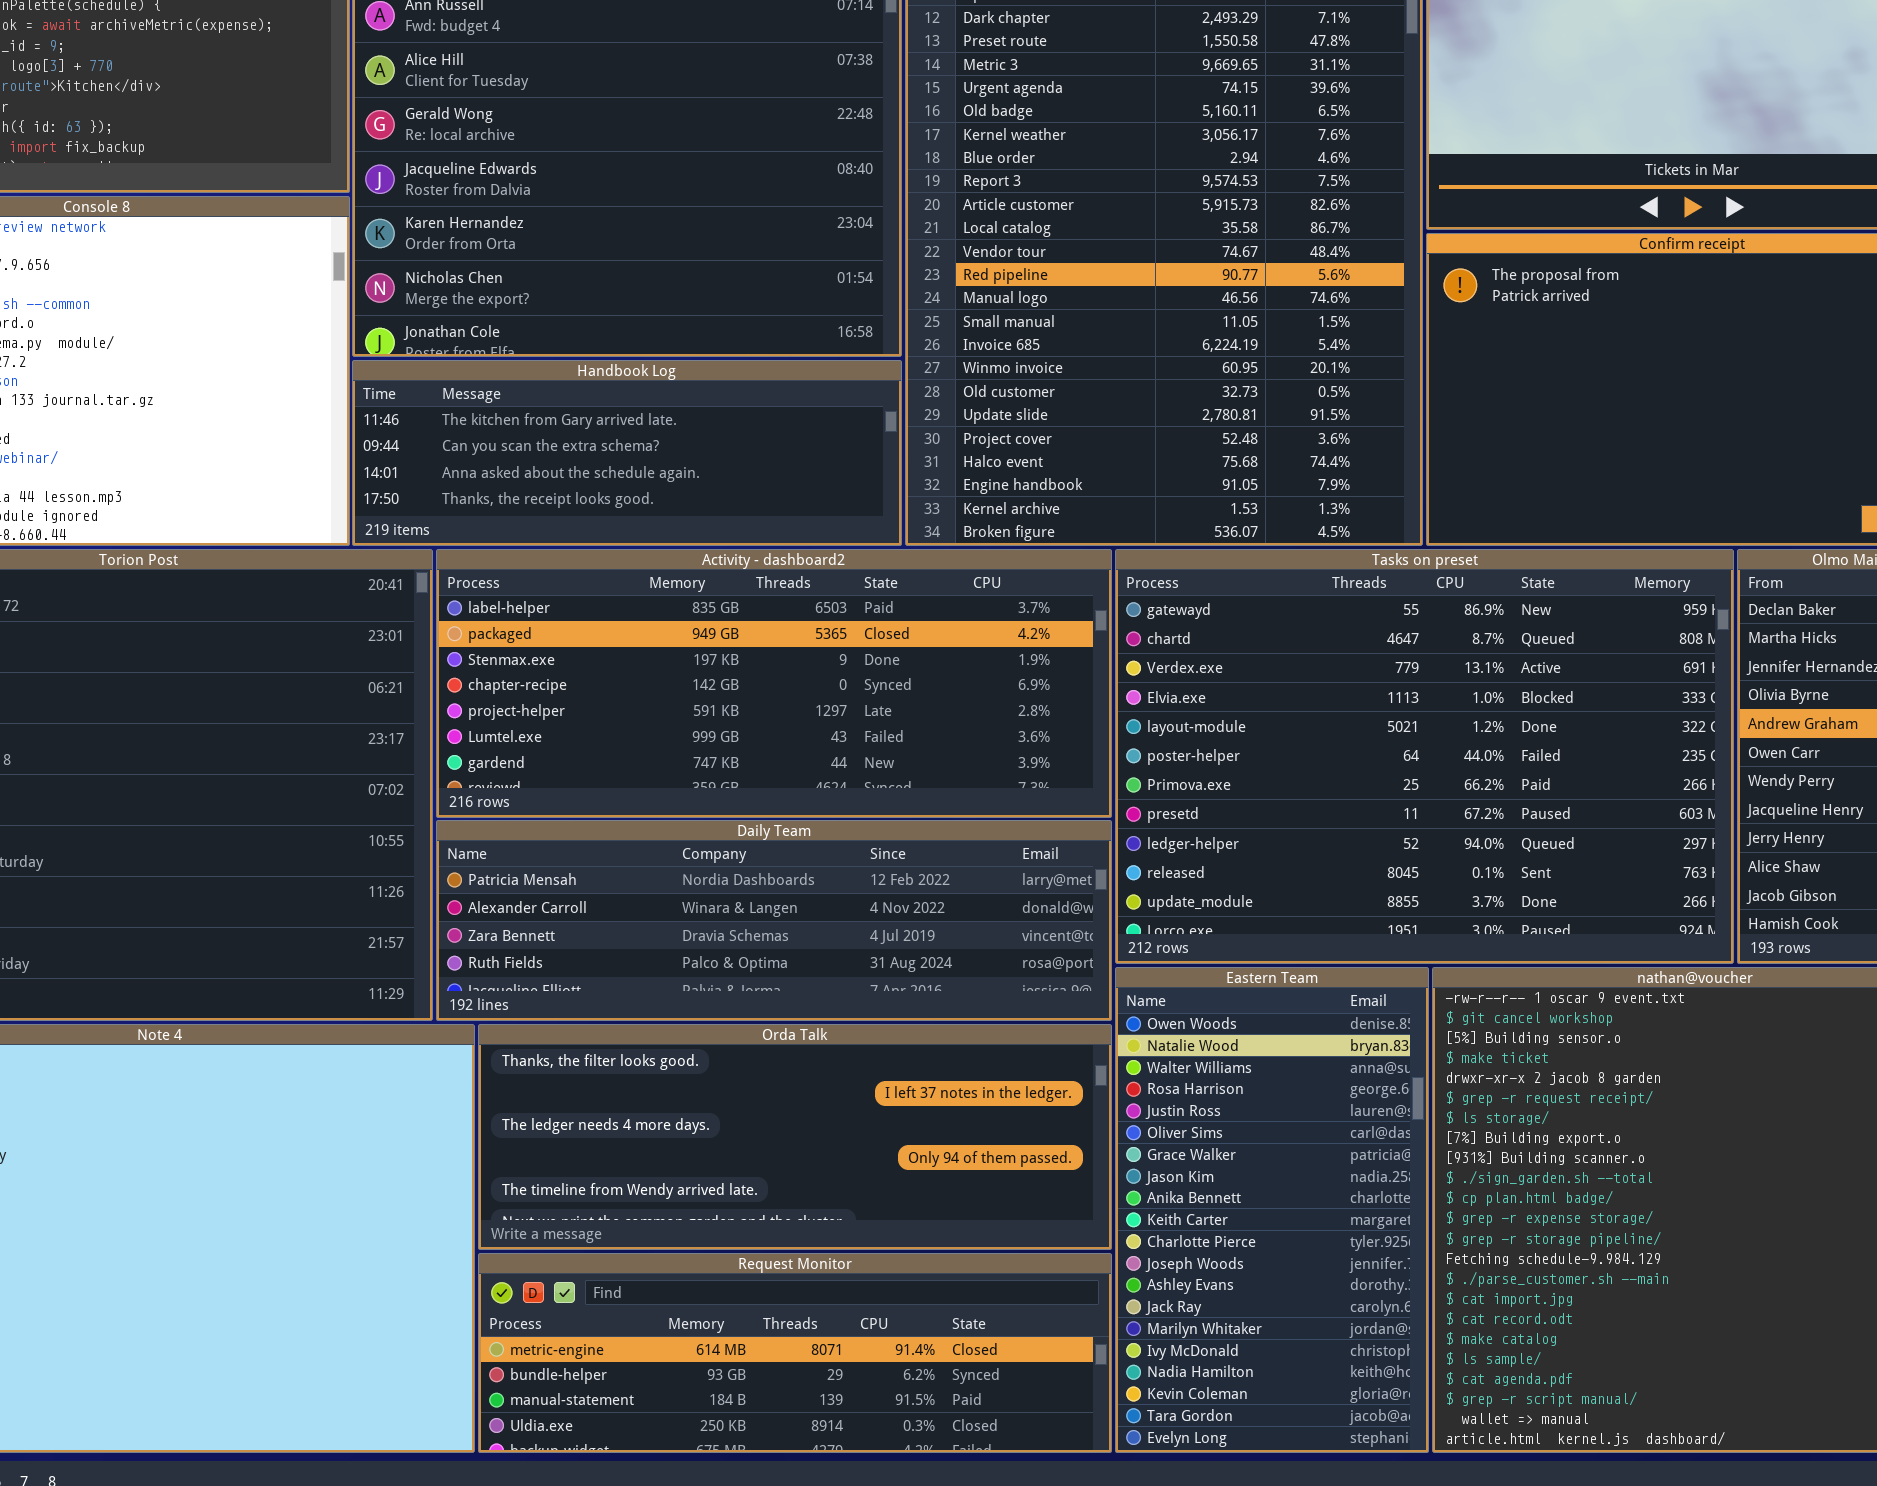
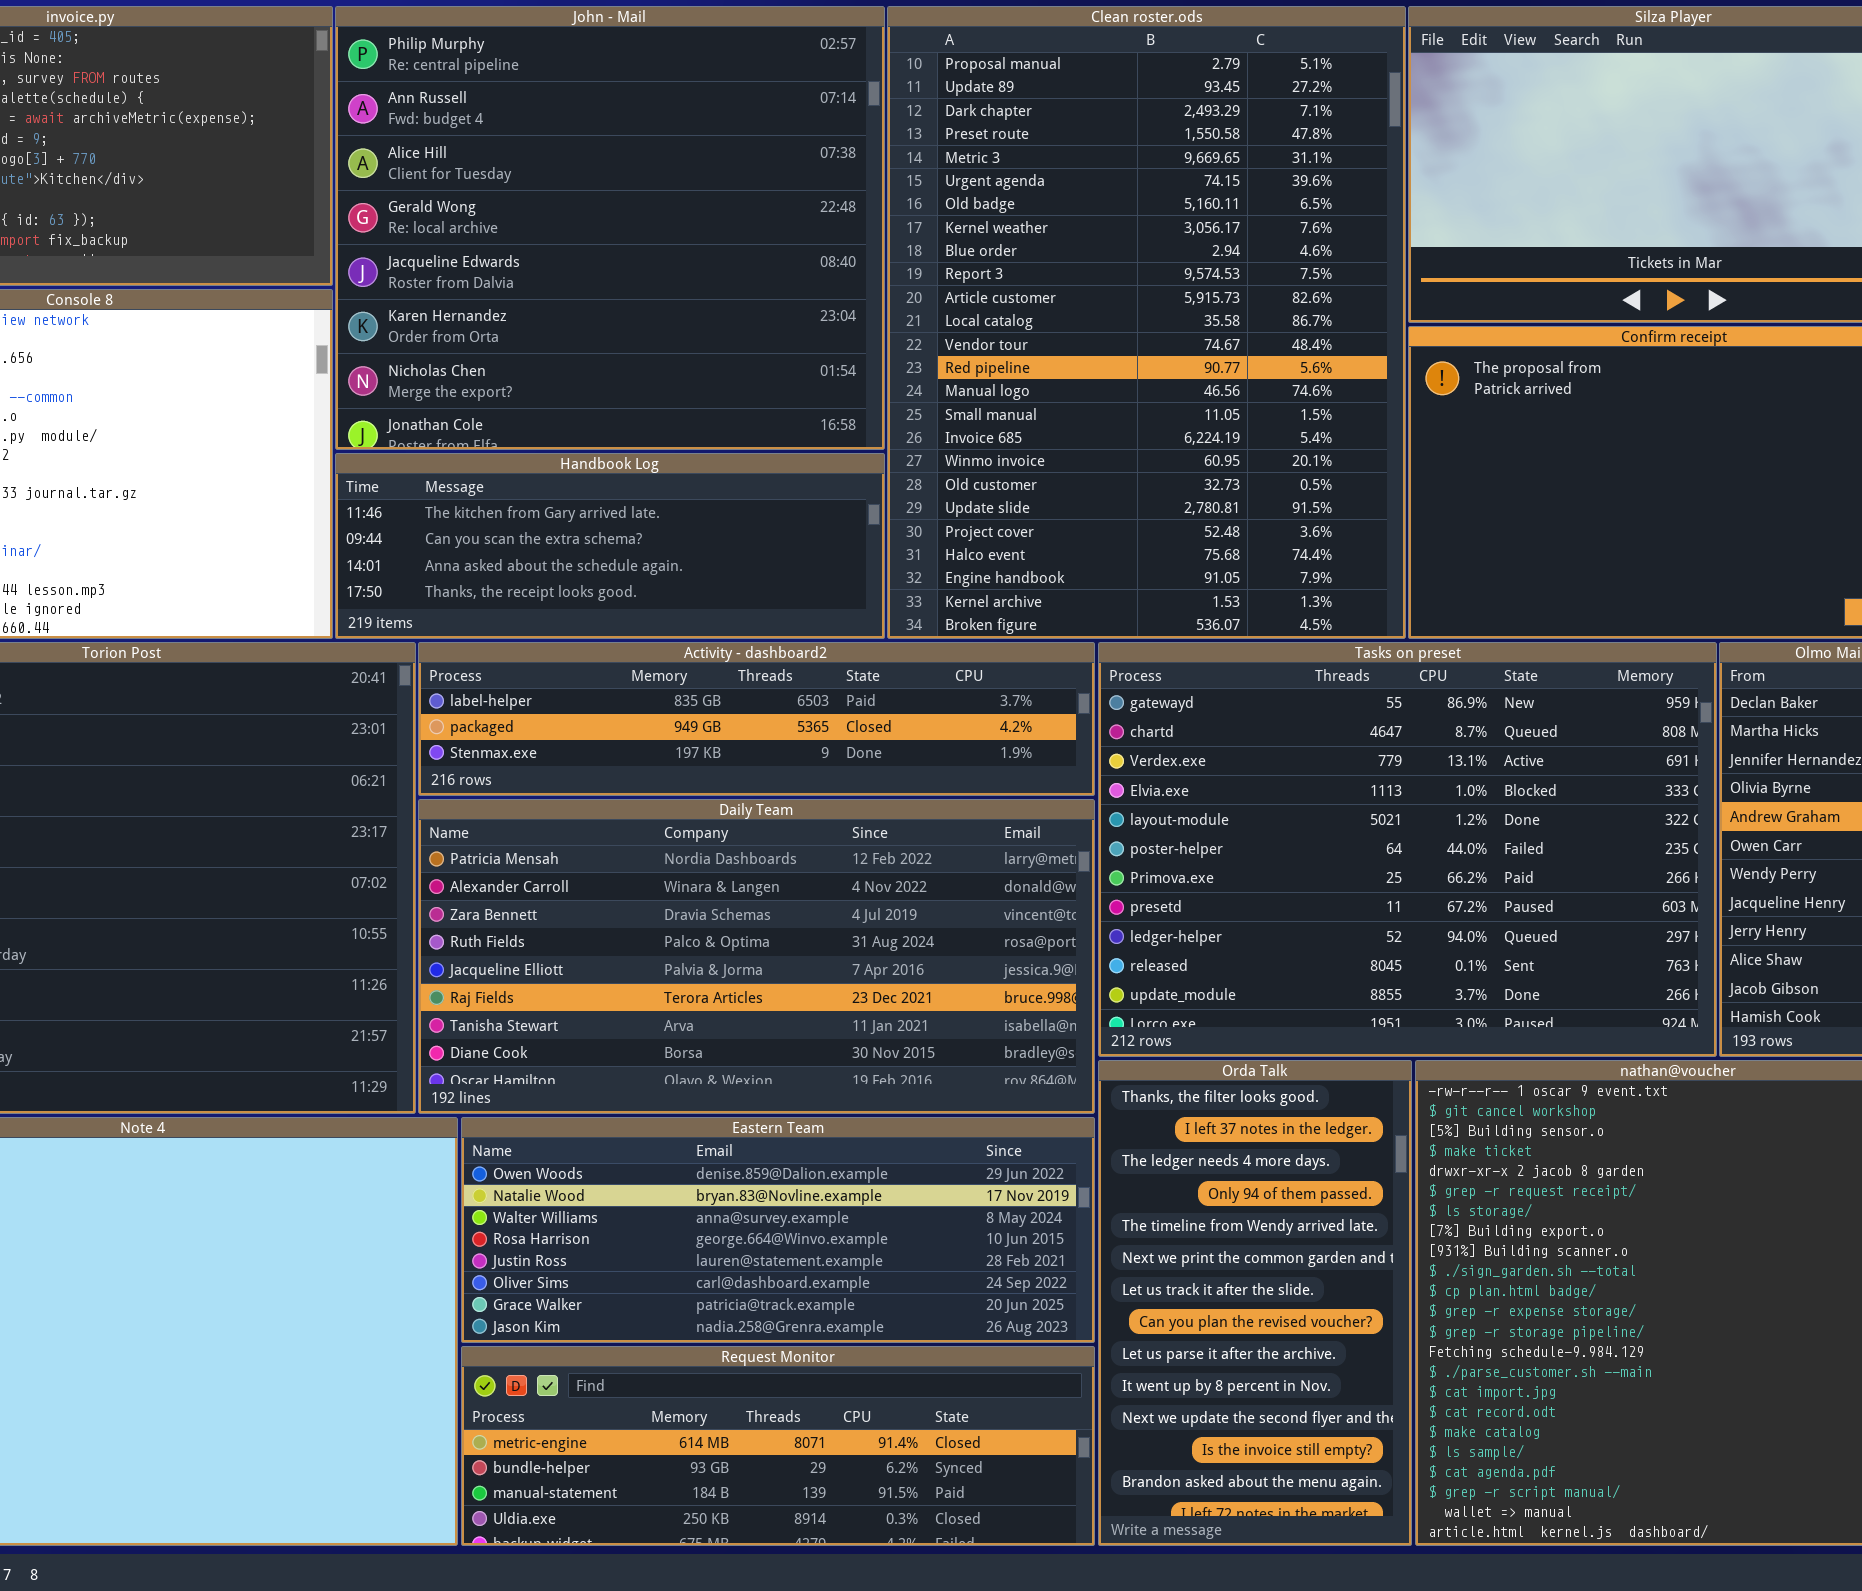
Activity - dashboard2: [436,549,1112,818] -> [418,642,1095,796], resized
Daily Team: [436,820,1112,1021] -> [418,799,1095,1114], resized
Eastern Team: [1115,967,1429,1453] -> [461,1117,1095,1343], moved, resized
Orda Talk: [478,1024,1112,1250] -> [1098,1060,1412,1546], moved, resized

